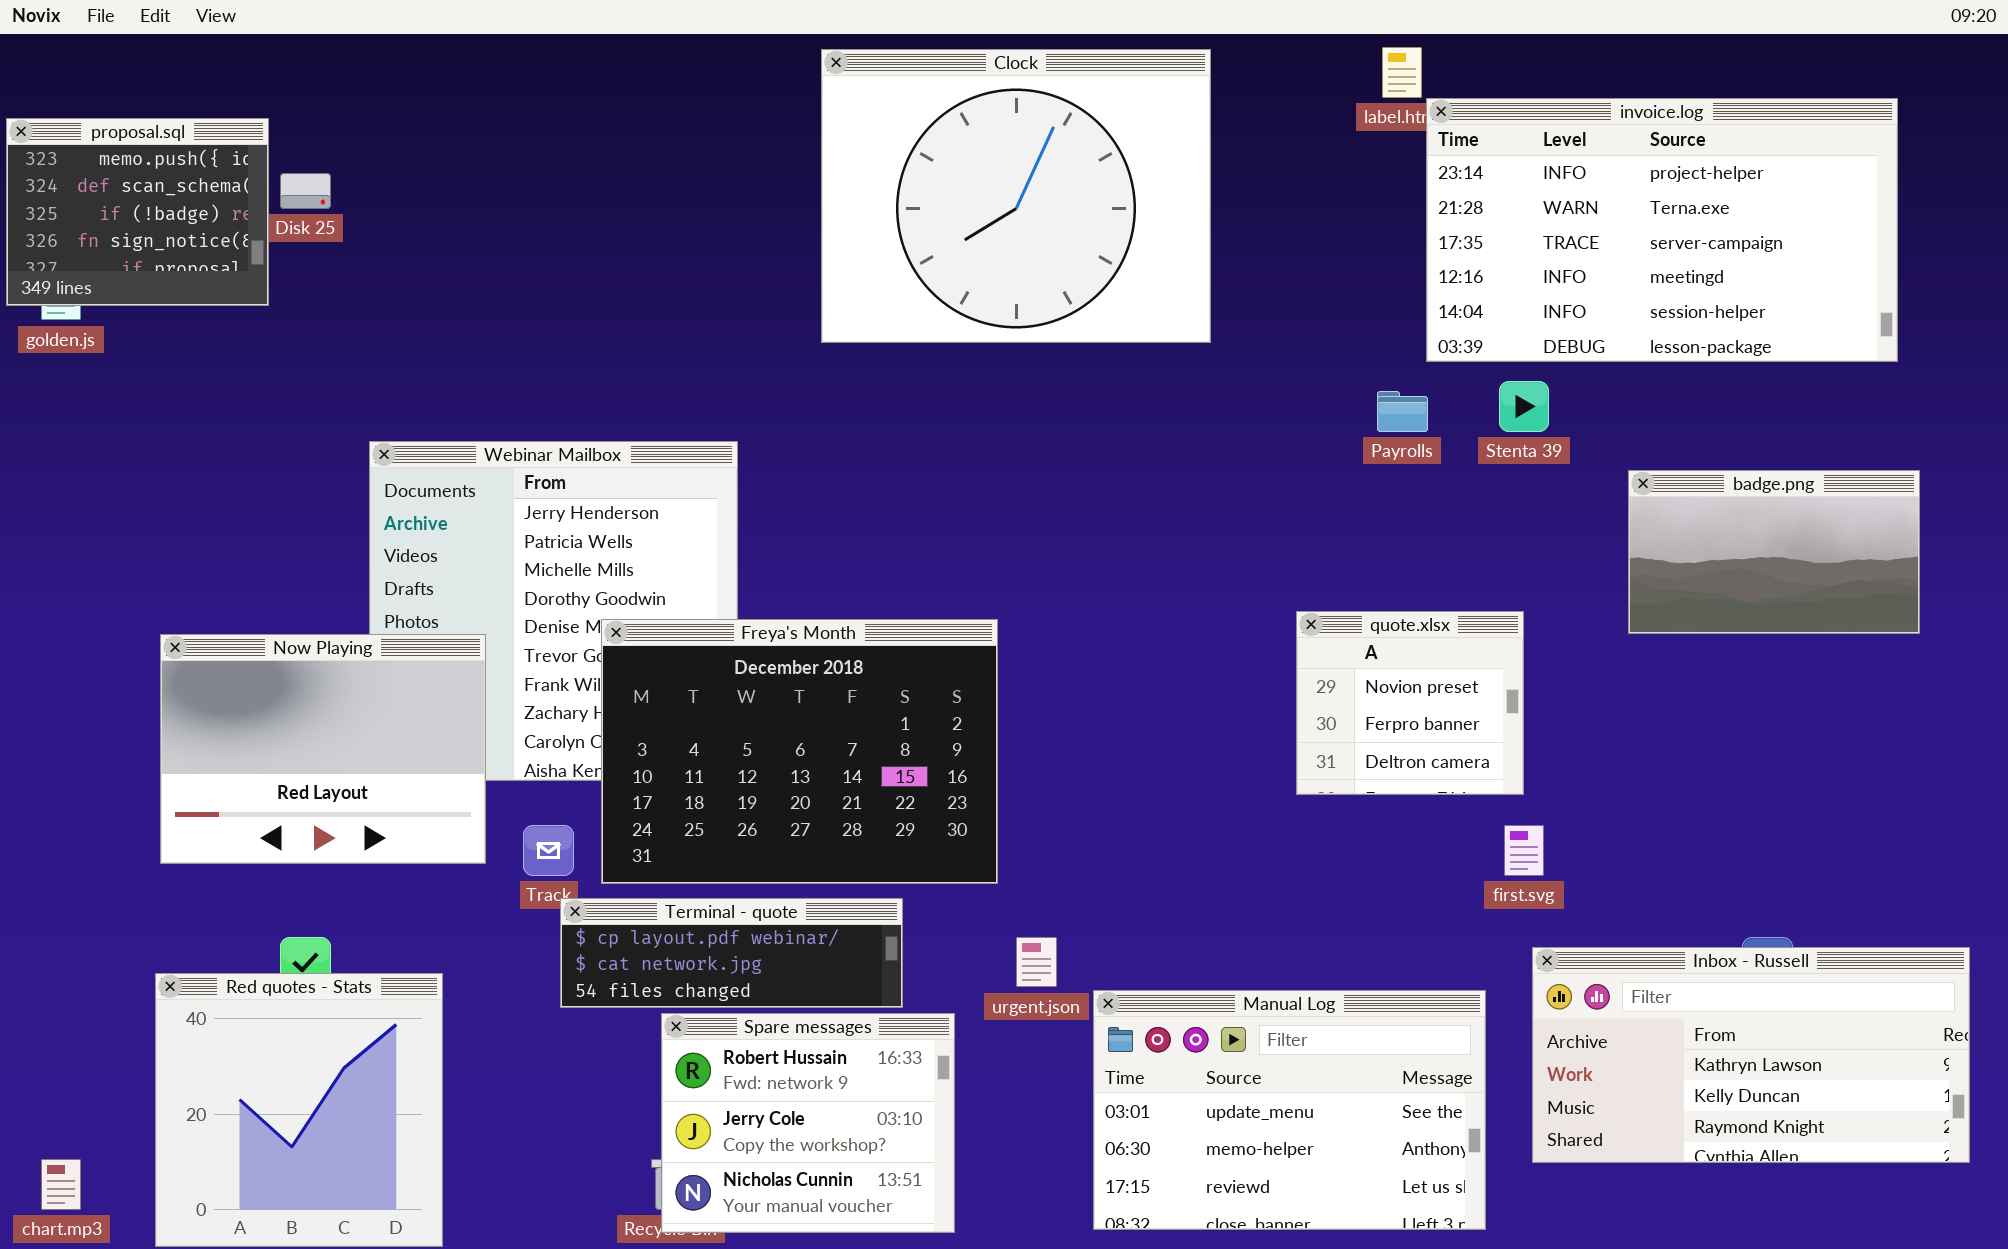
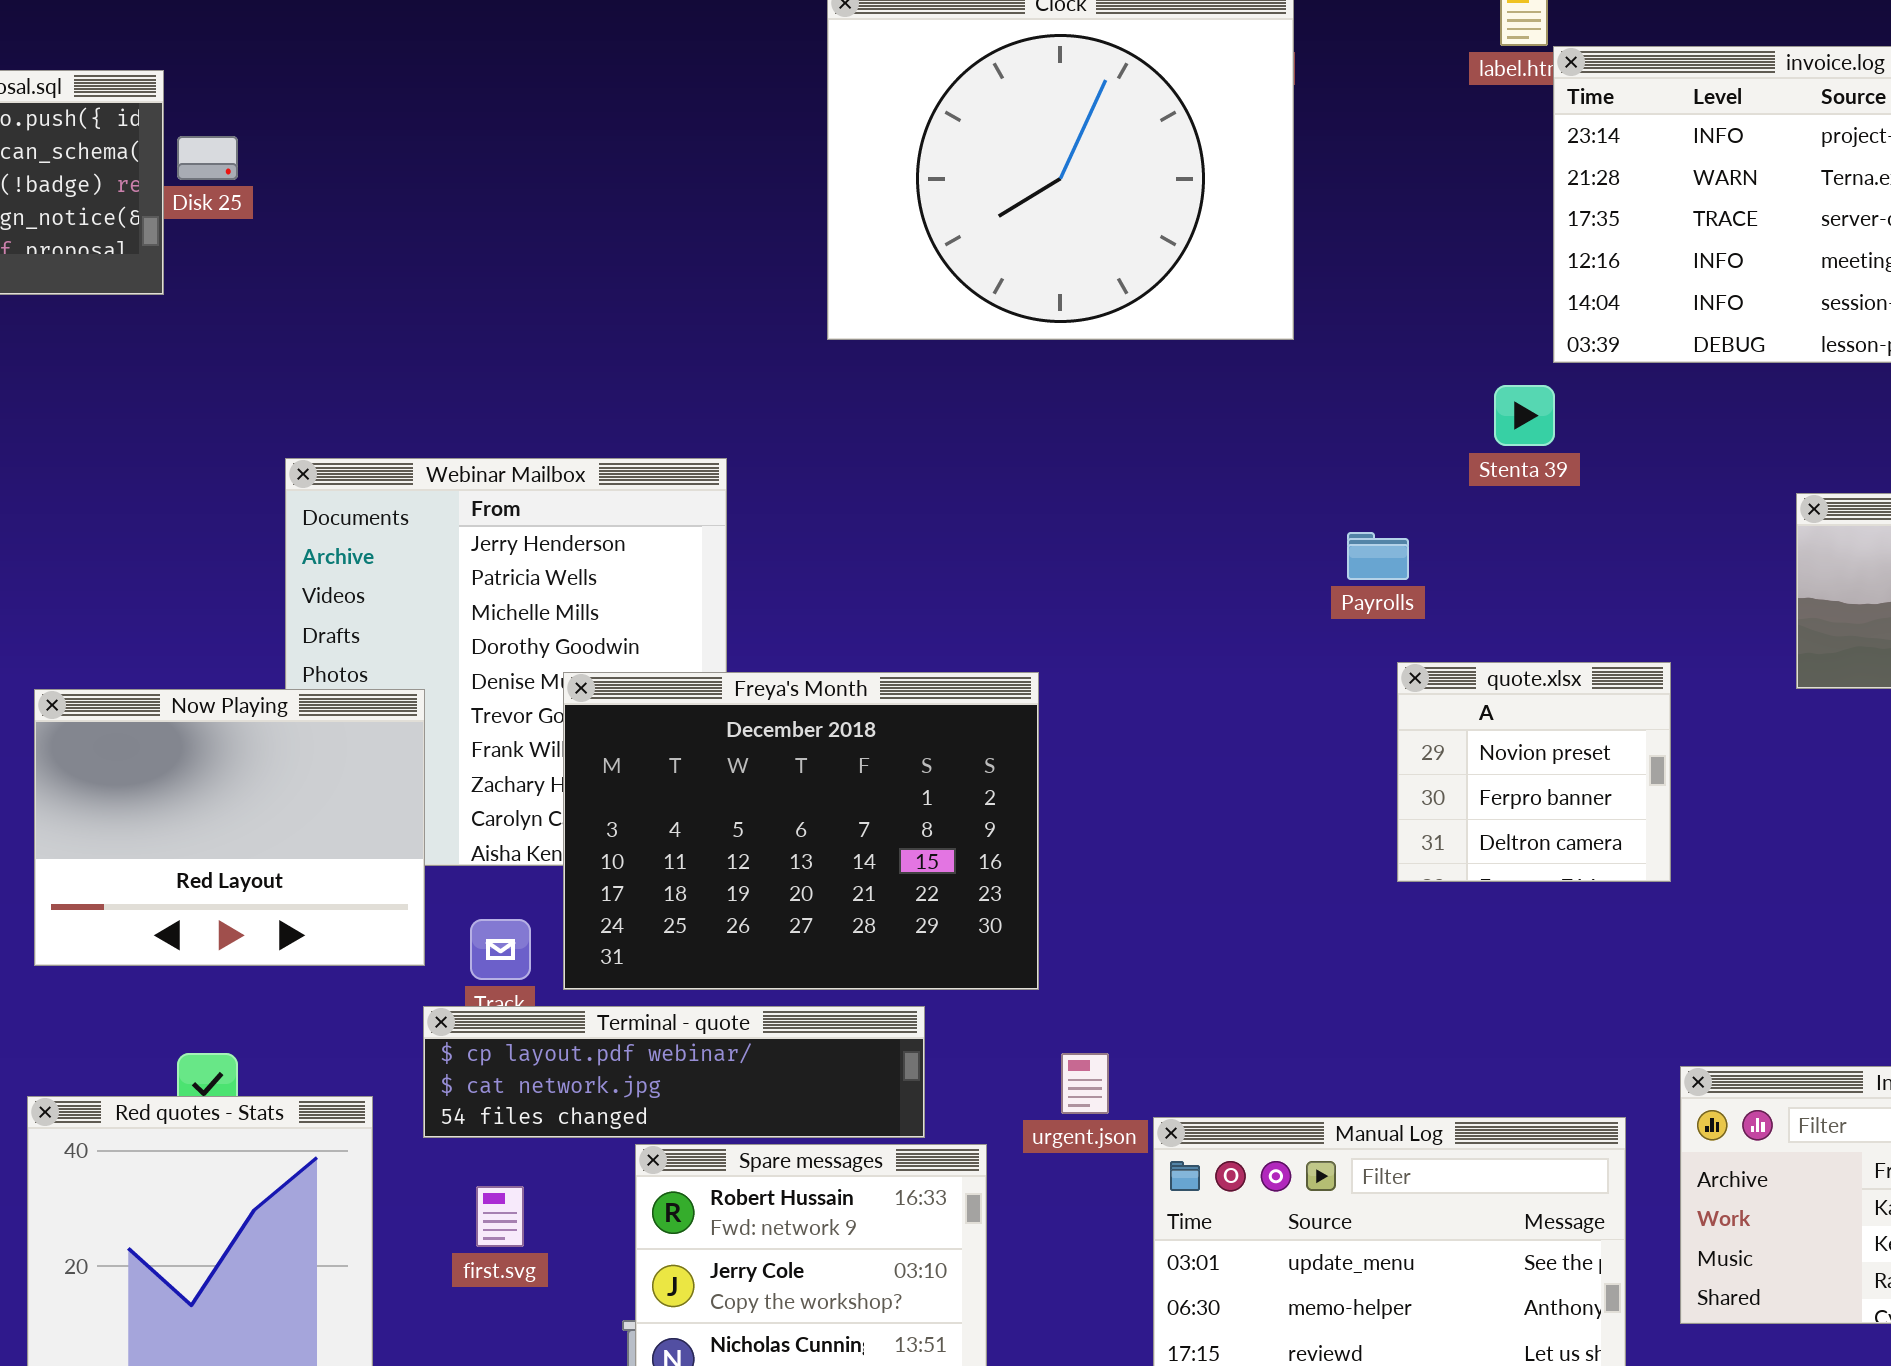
Stenta 39: [1499,381,1549,432] -> [1494,385,1555,446], moved
Payrolls: [1377,391,1428,432] -> [1347,532,1409,580], moved
first.svg: [1504,825,1544,876] -> [476,1186,524,1247], moved
Terminal - quote: [560,898,903,1008] -> [423,1006,925,1138], resized

